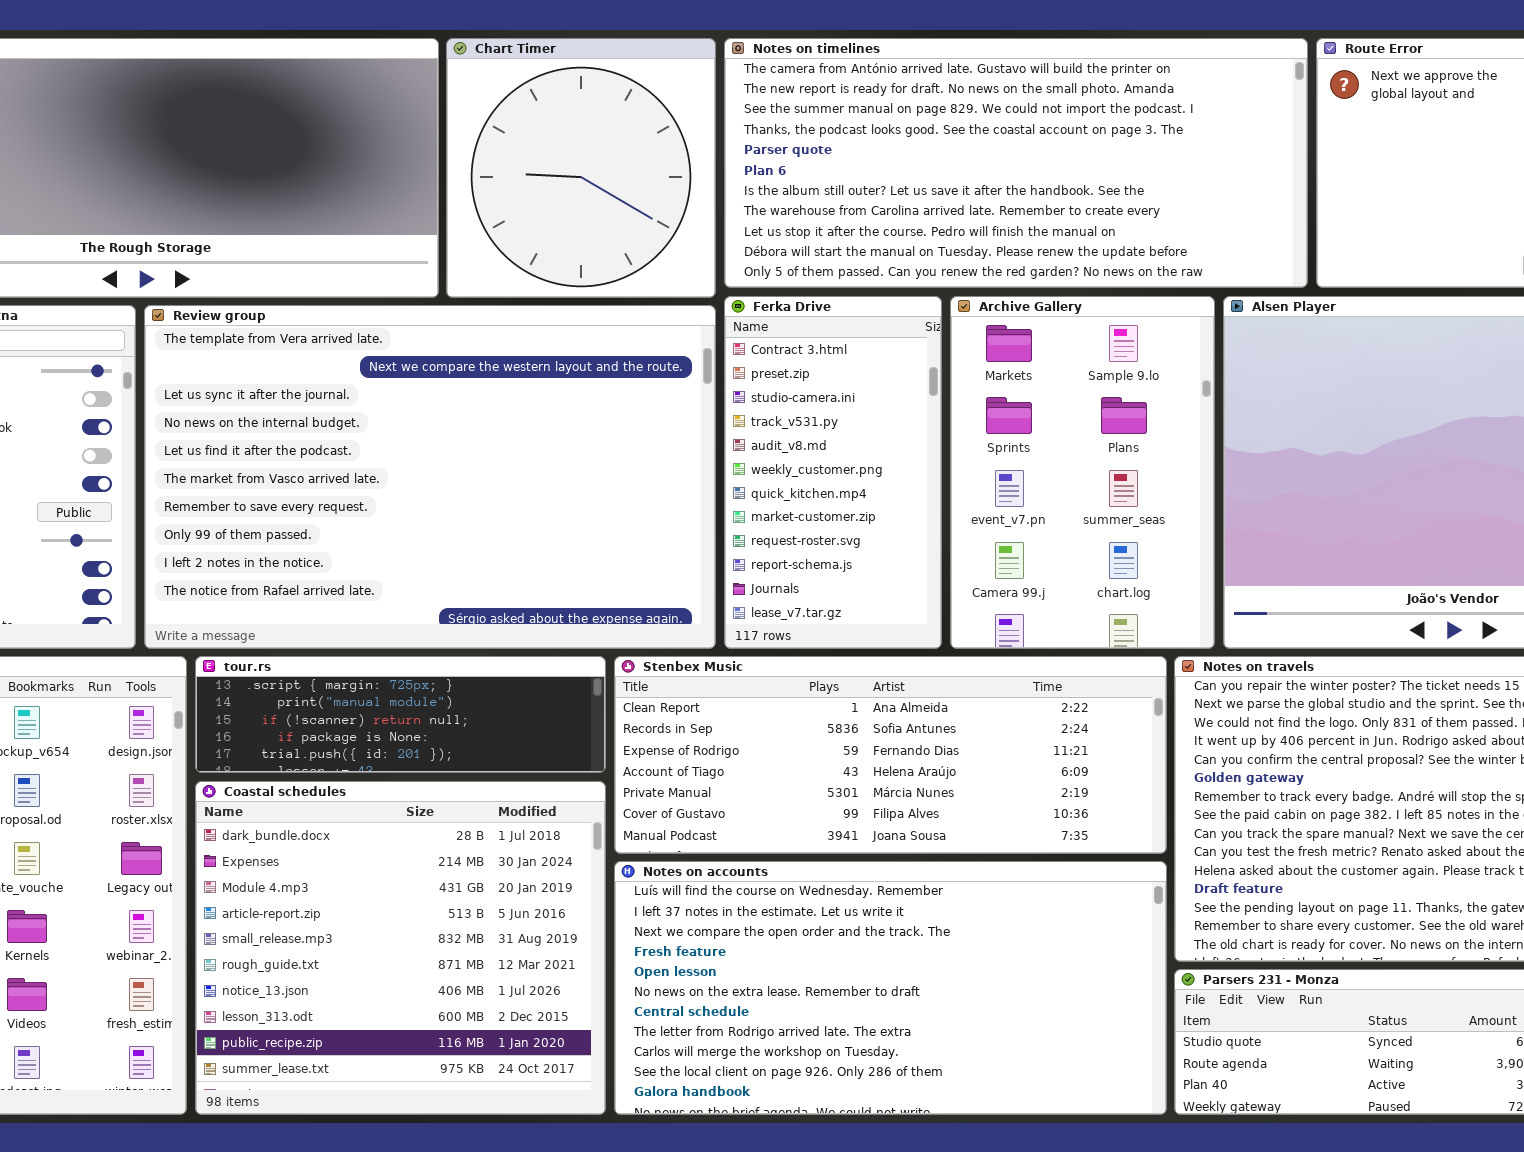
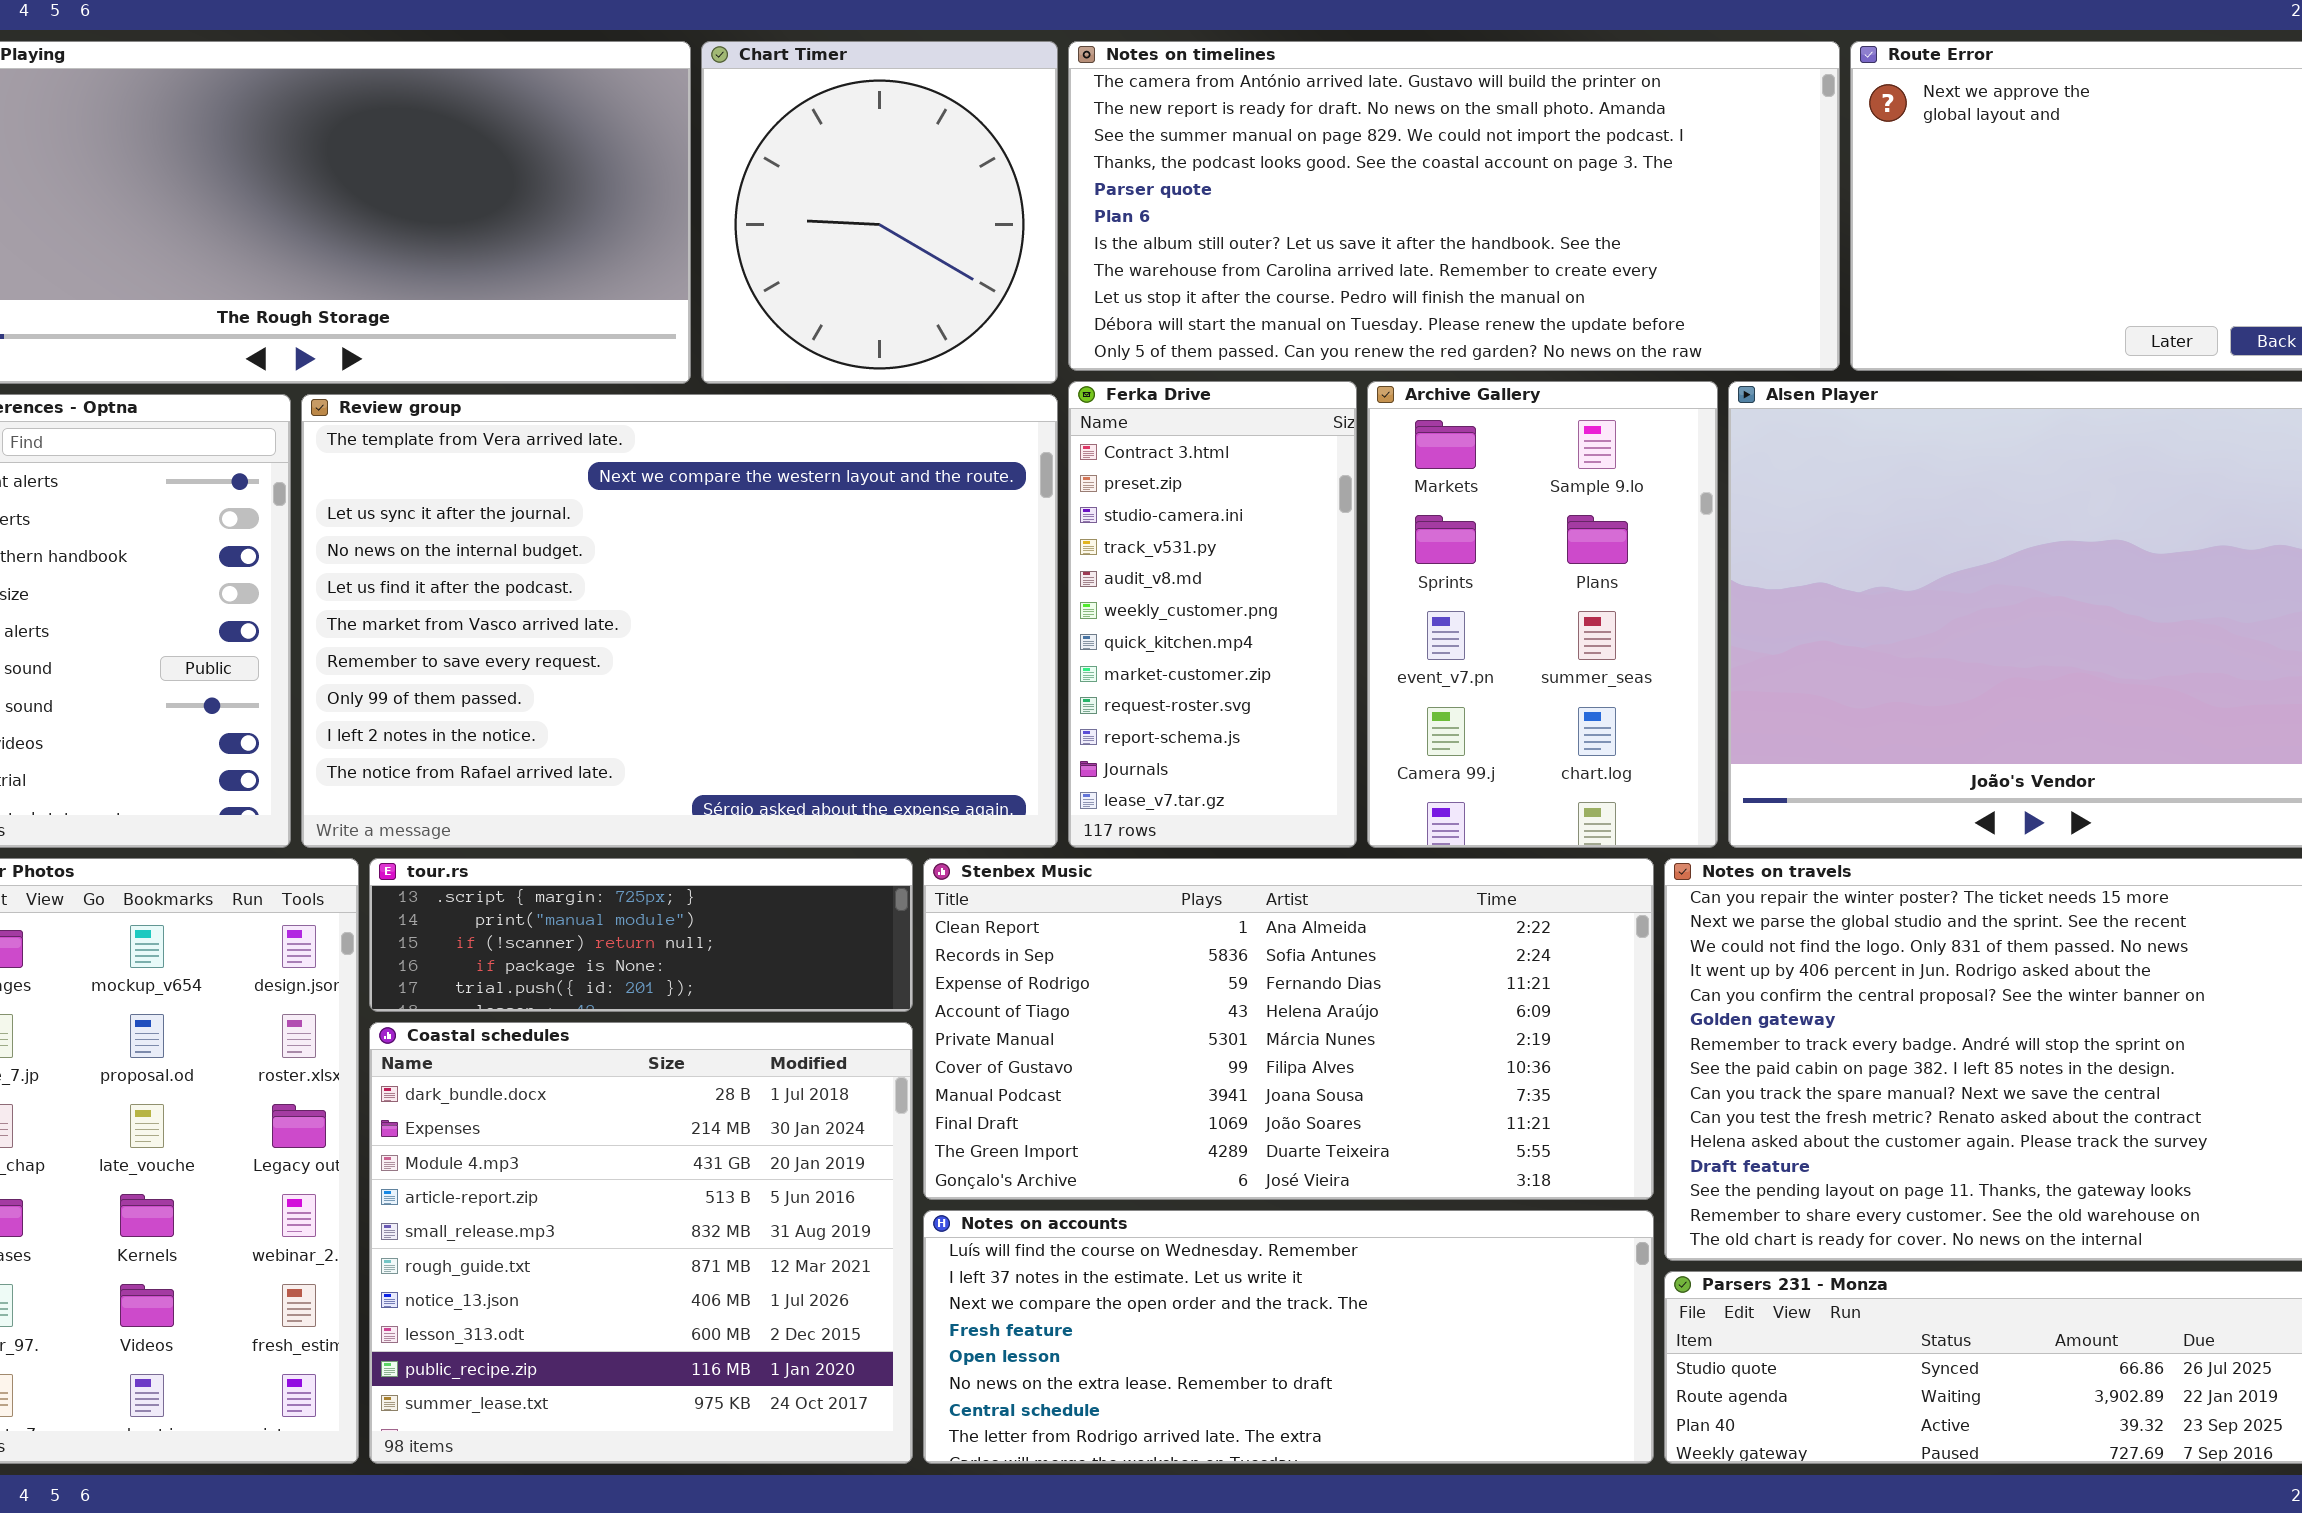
Stenbex Music: [614,656,1167,854] -> [923,858,1654,1200], resized
Notes on accounts: [614,861,1167,1115] -> [923,1210,1654,1464], resized

